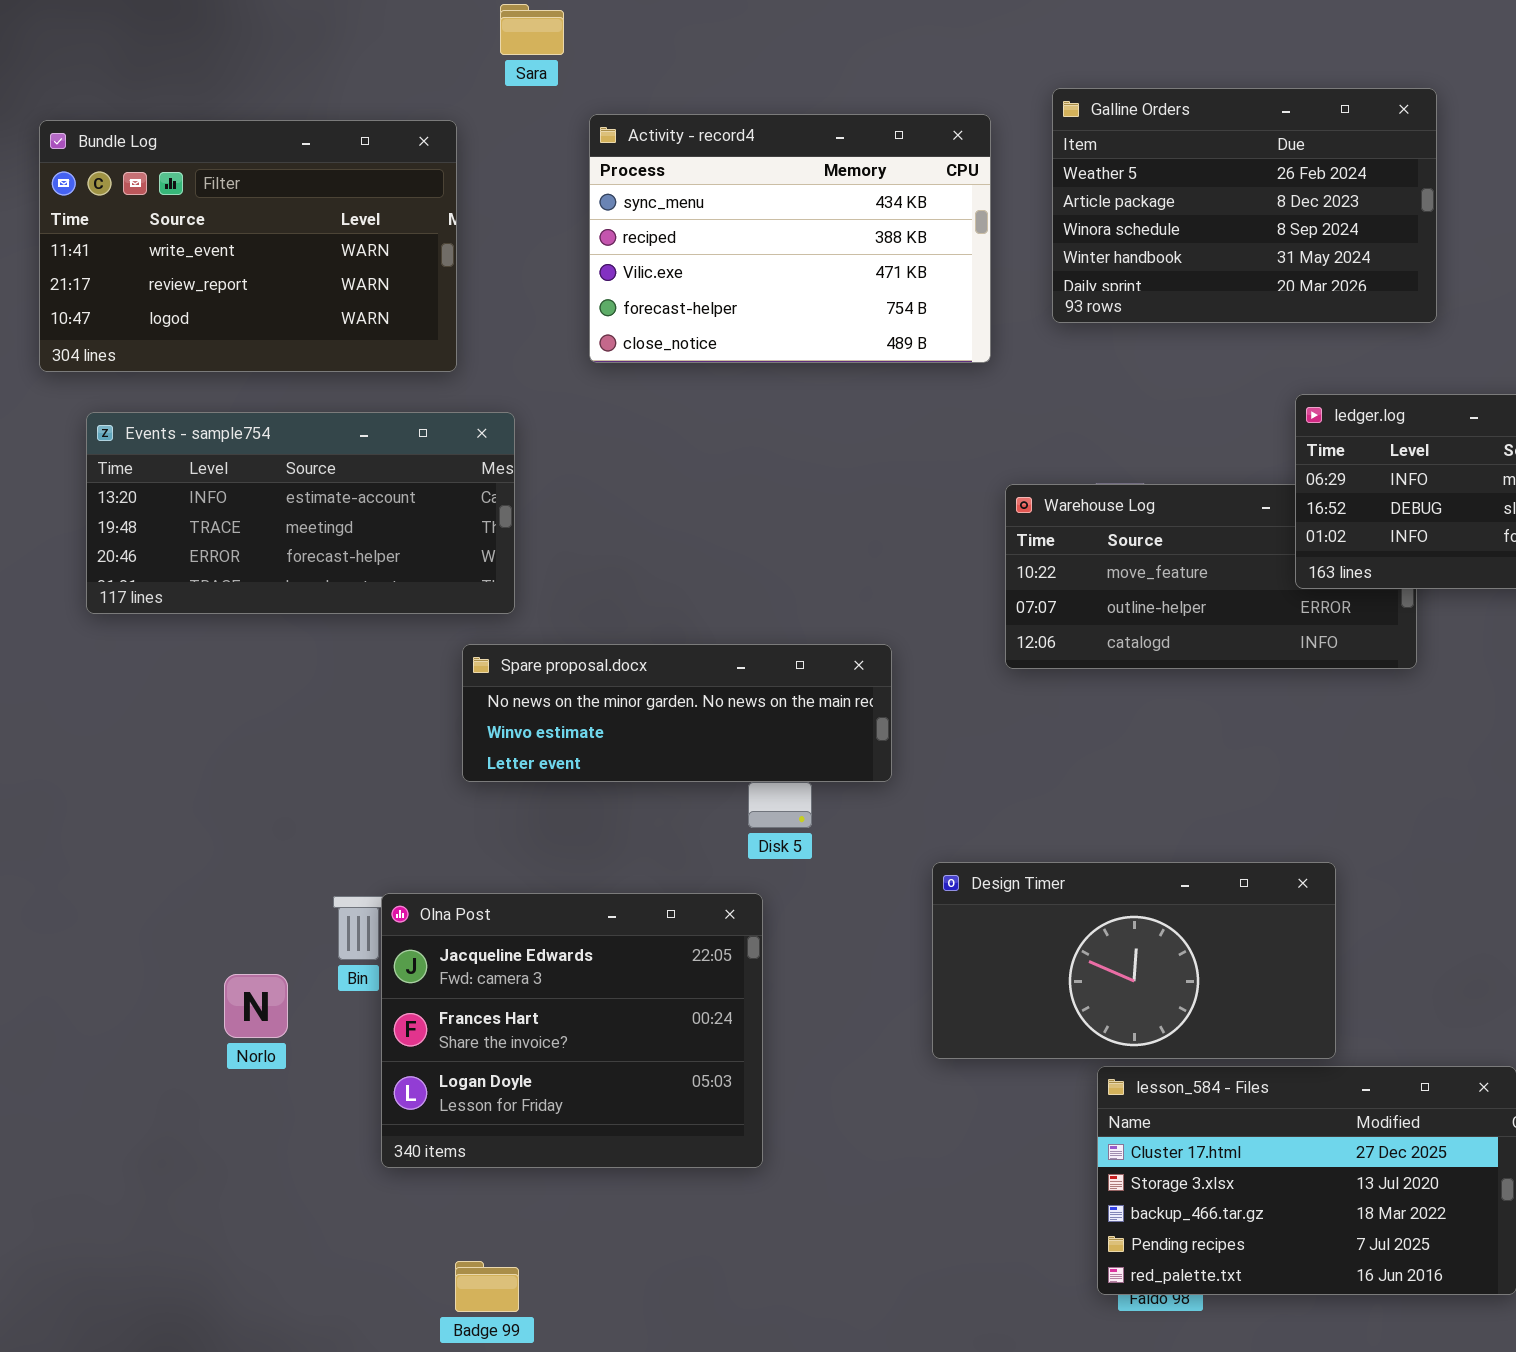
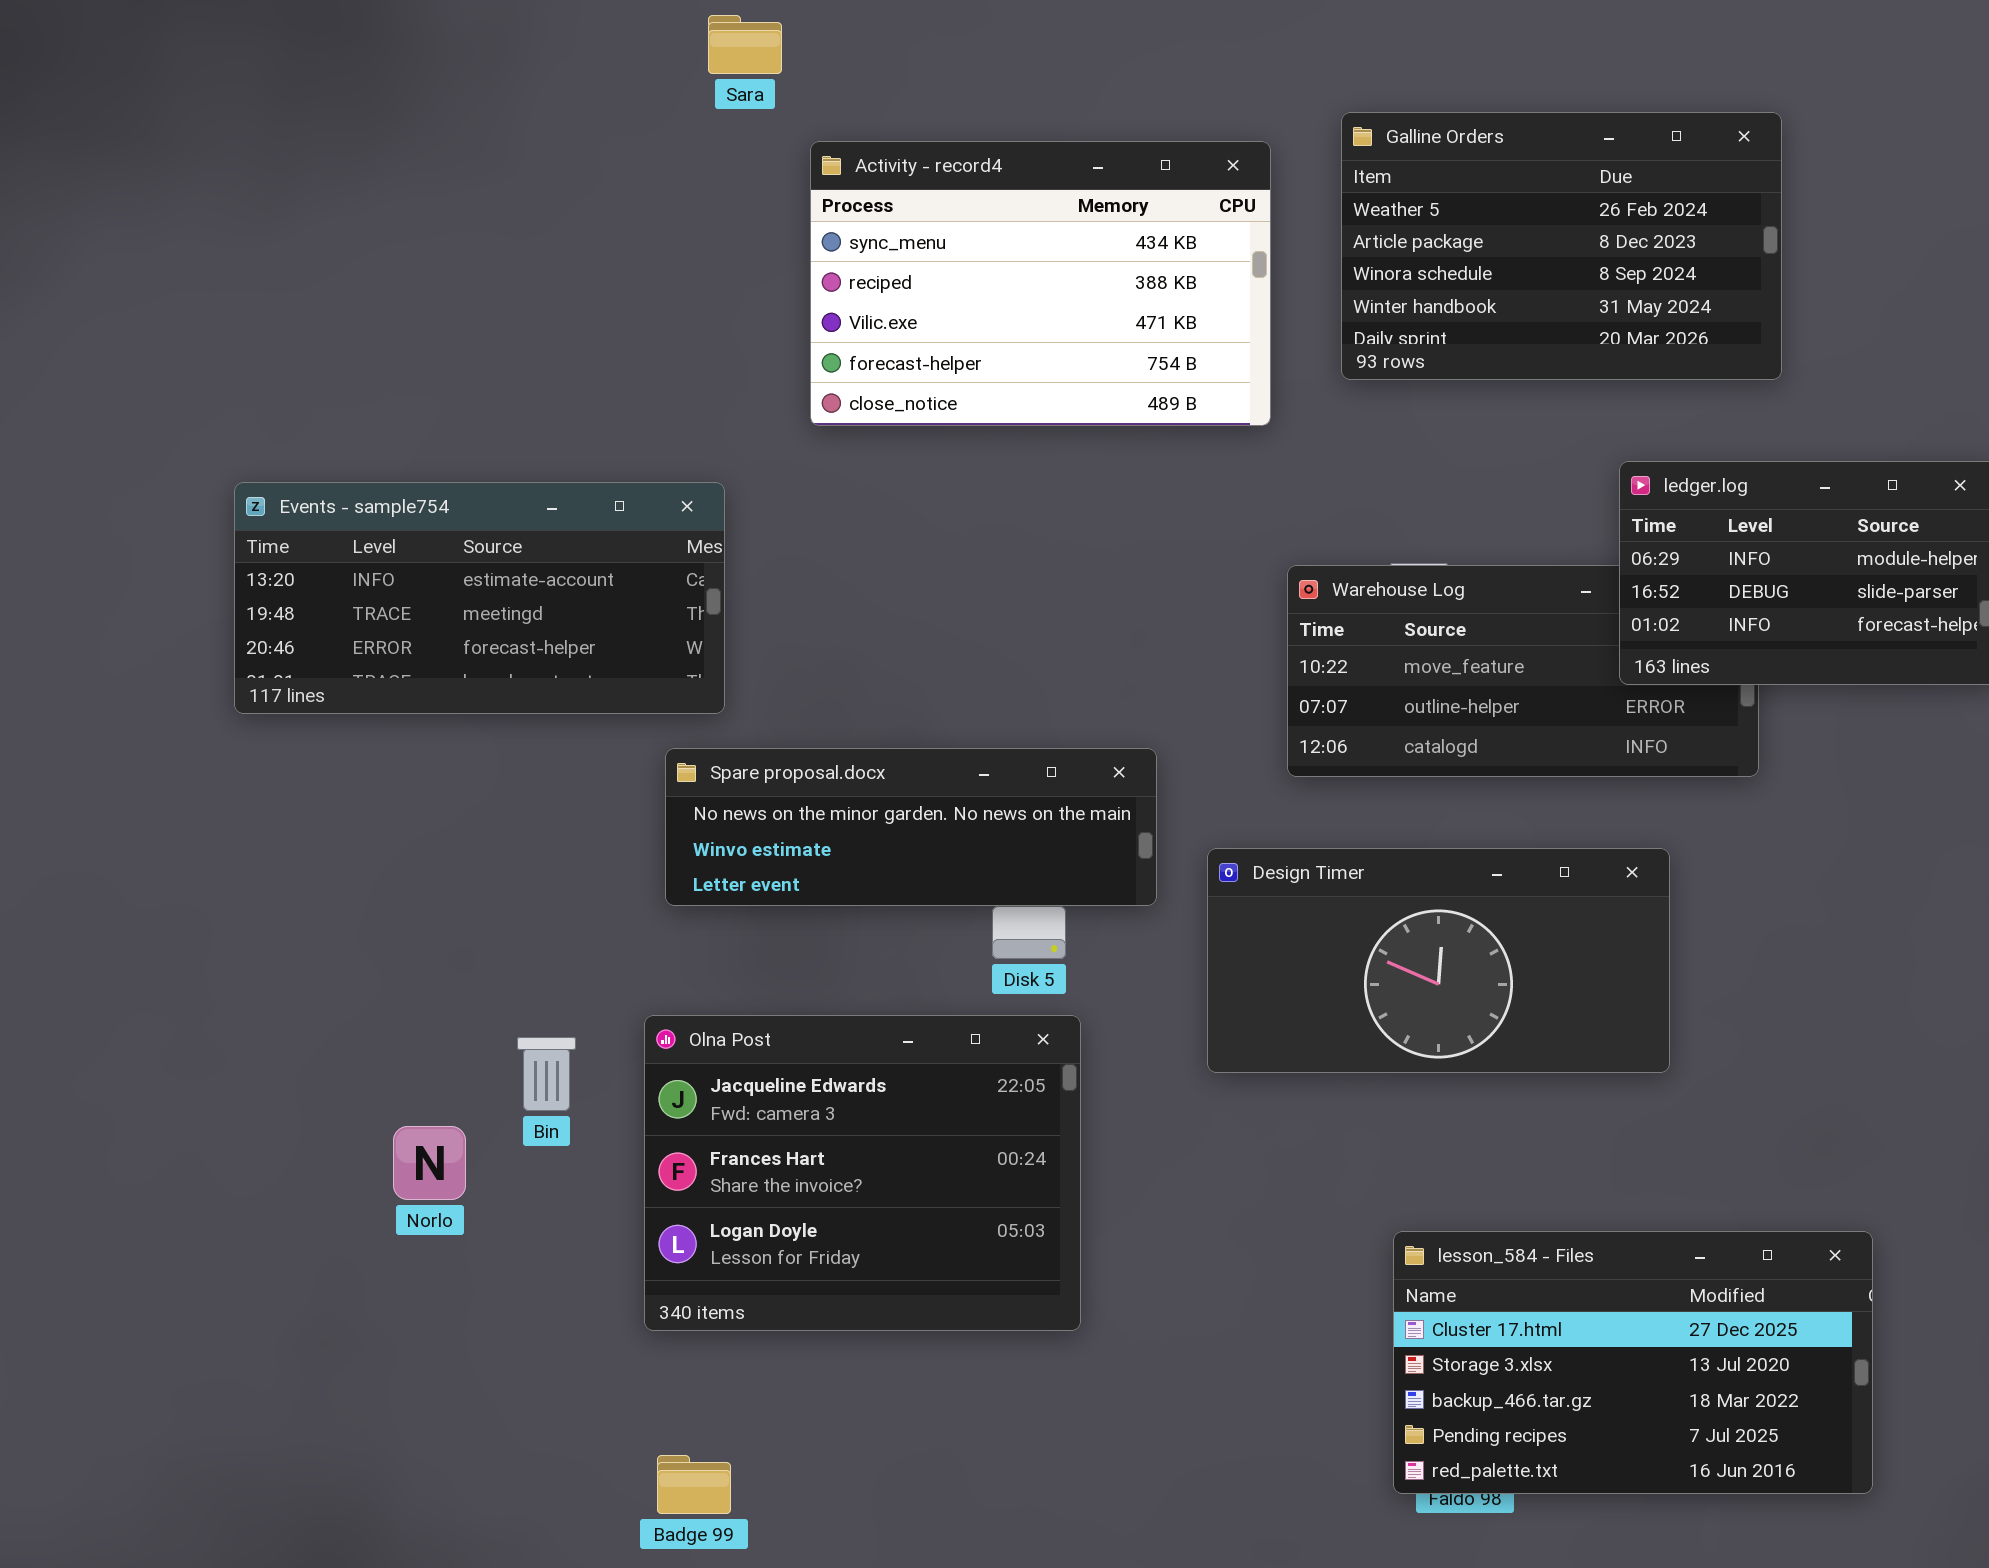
Bundle Log: [39,120,457,372] -> none, closed
Design Timer: [932,862,1336,1059] -> [1207,848,1670,1073], moved
Olna Post: [381,893,763,1168] -> [644,1015,1081,1331], moved

